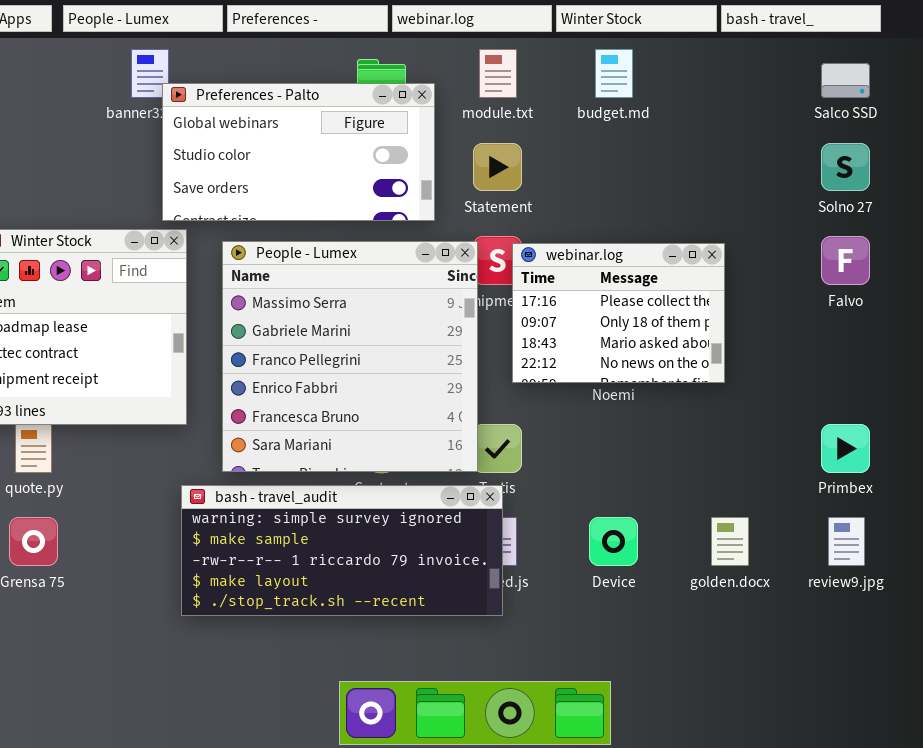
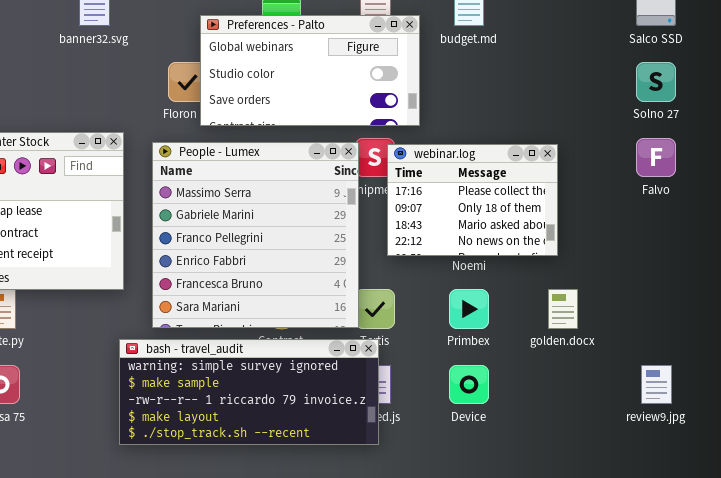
Preferences - Palto: [162,83,435,221] -> [200,15,420,126], moved
Primbex: [821,424,870,473] -> [449,289,489,329], moved
golden.docx: [711,517,749,566] -> [548,289,578,329], moved

